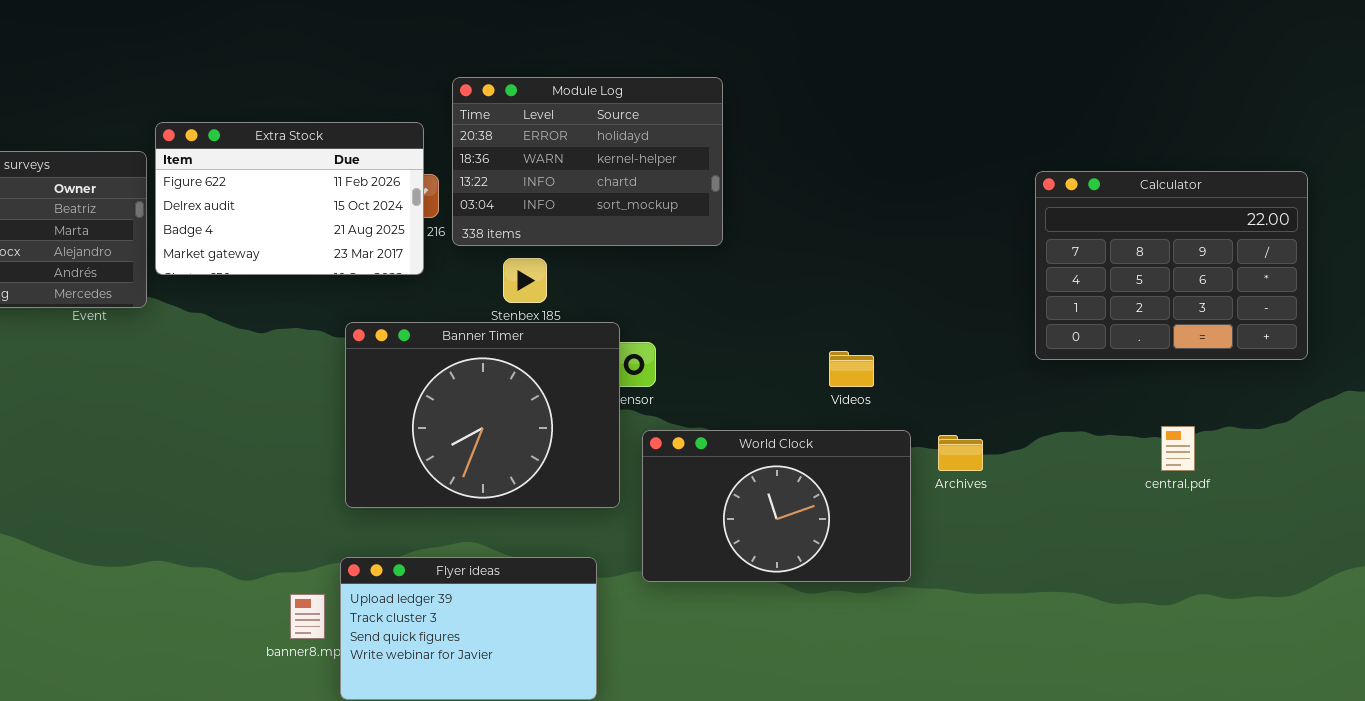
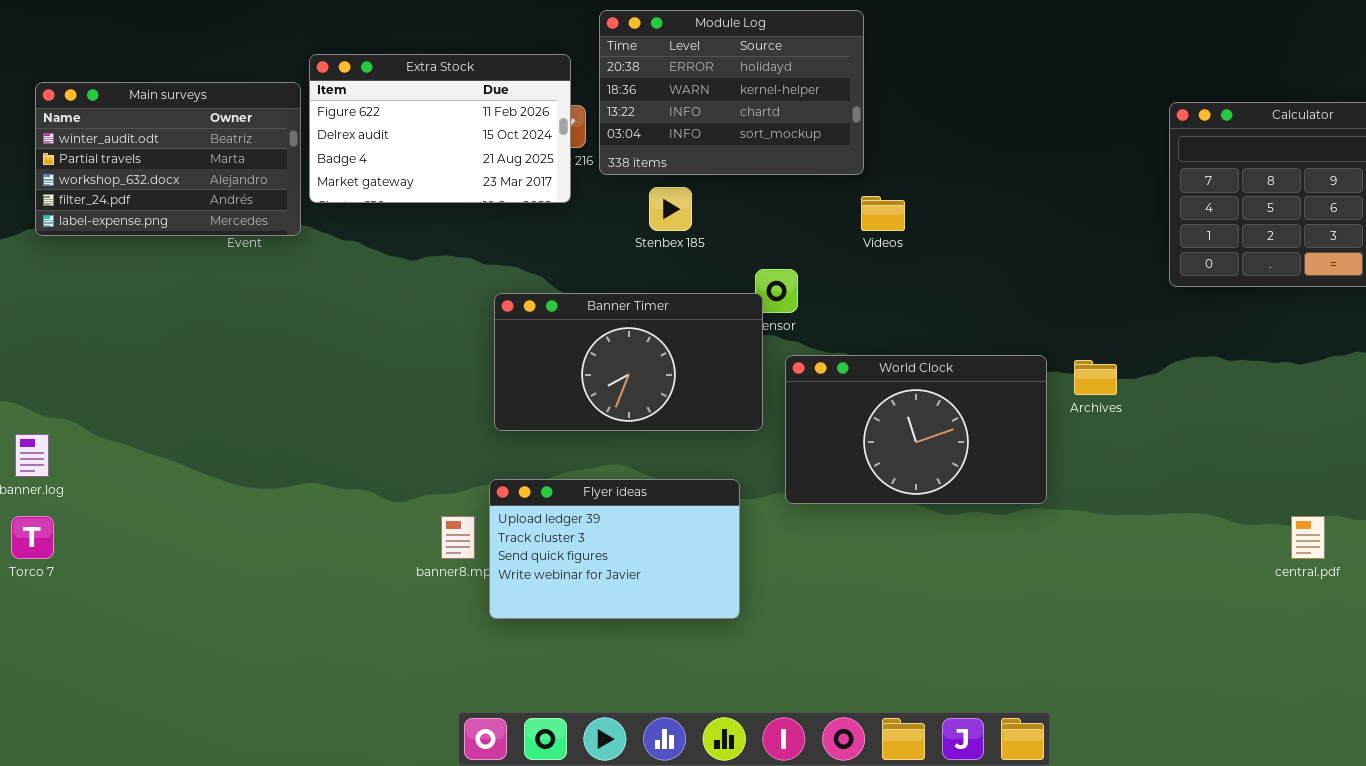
Banner Timer: [345,322,620,508] -> [494,293,763,431], resized
Videos: [829,351,874,387] -> [861,196,905,231], moved
central.pdf: [1161,426,1195,471] -> [1291,516,1325,559], moved

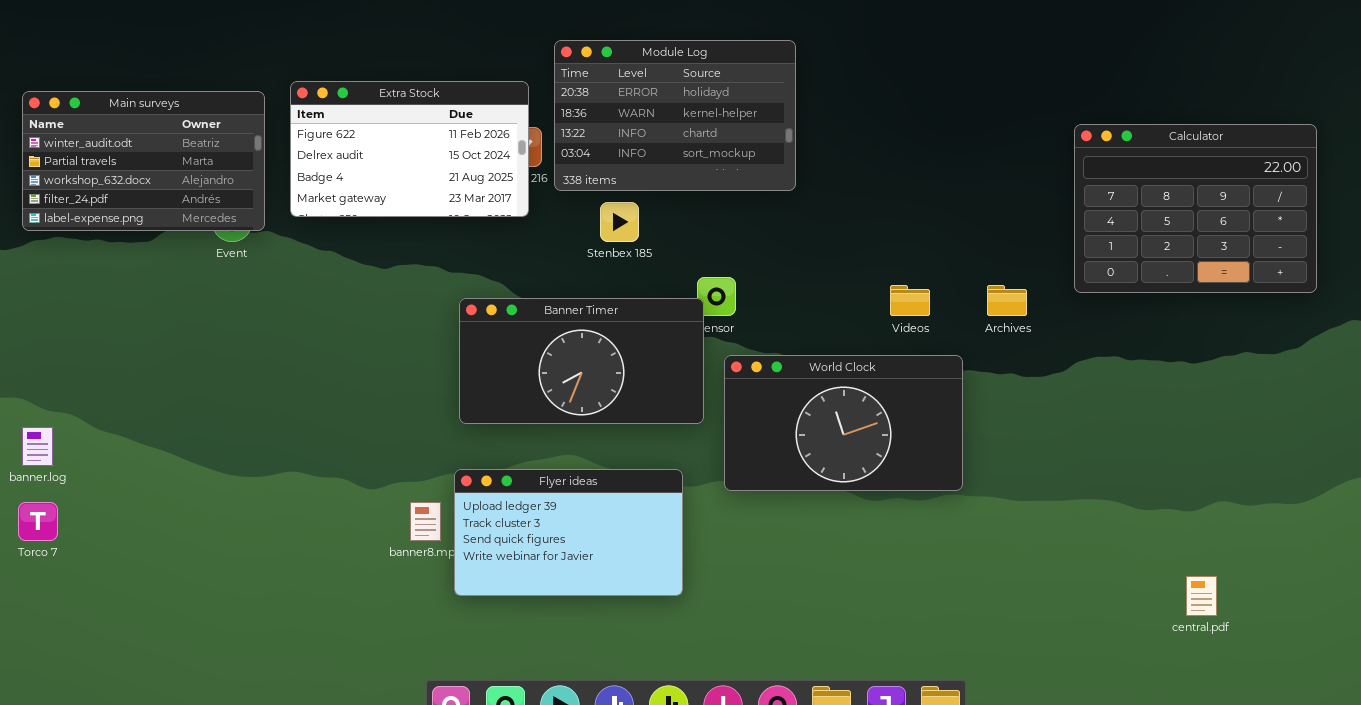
Main surveys: [35,82,301,236] -> [22,91,265,231], moved
Videos: [861,196,905,231] -> [890,285,930,316], moved
Archives: [1074,360,1117,395] -> [987,285,1027,316], moved
central.pdf: [1291,516,1325,559] -> [1186,576,1217,616], moved

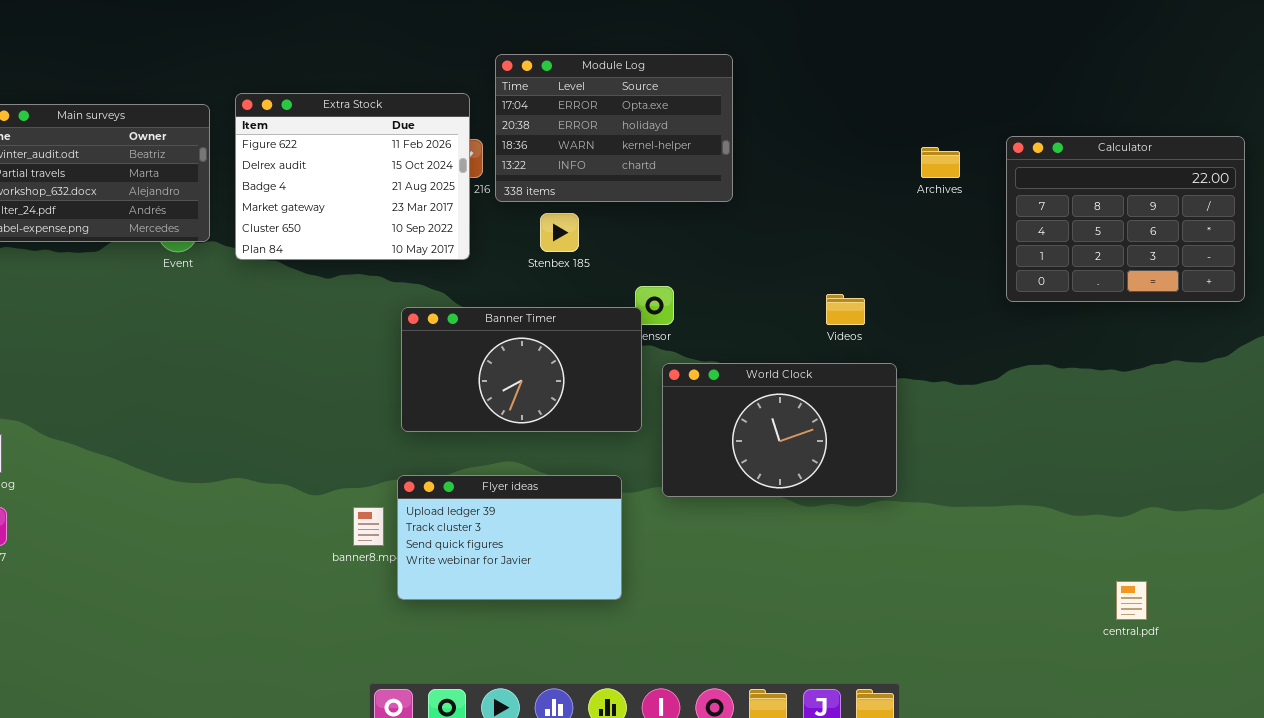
Module Log: [554,40,796,191] -> [495,54,733,202], scrolled up 1 row
Extra Stock: [290,81,529,217] -> [235,93,470,260], resized
Archives: [987,285,1027,316] -> [921,147,960,178], moved

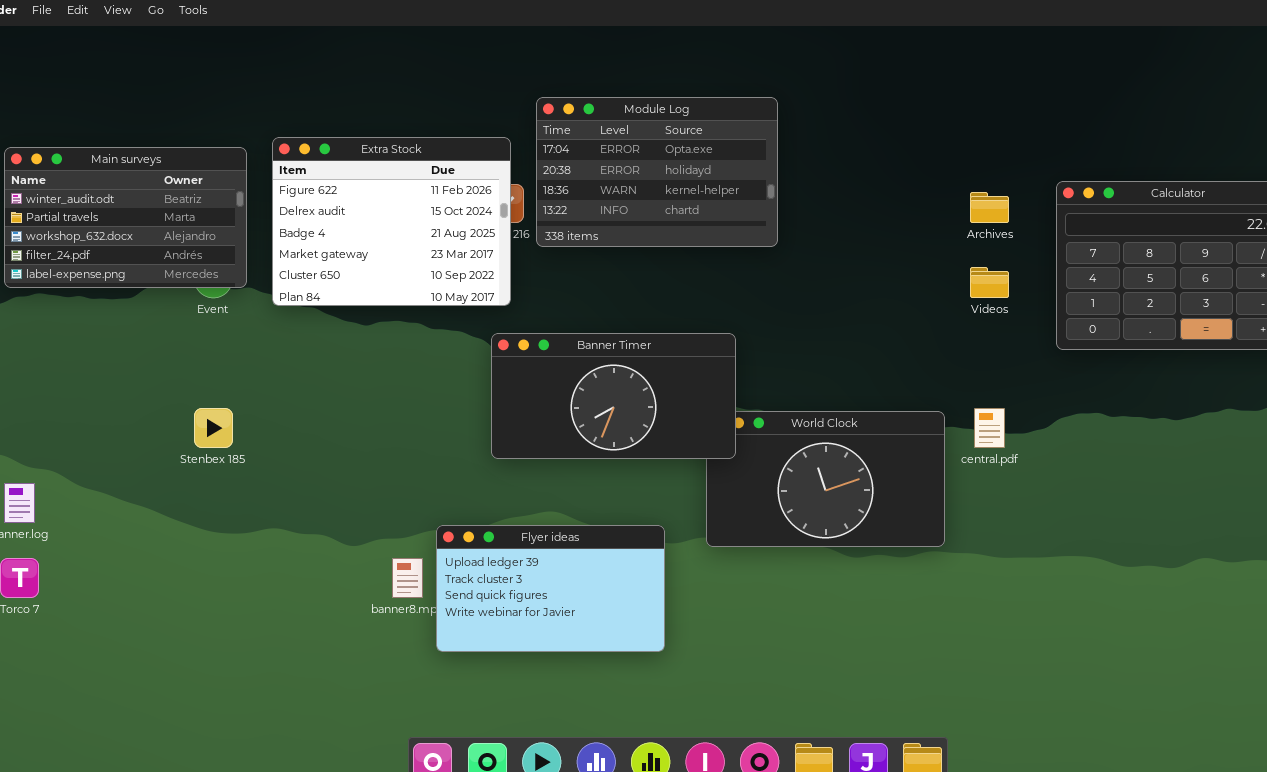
Stenbex 185: [540,213,579,252] -> [194,408,233,448], moved
Videos: [826,294,865,325] -> [970,267,1009,298], moved
Banner Timer: [401,307,642,432] -> [491,333,736,459], moved
central.pdf: [1116,581,1147,620] -> [974,408,1005,448], moved

